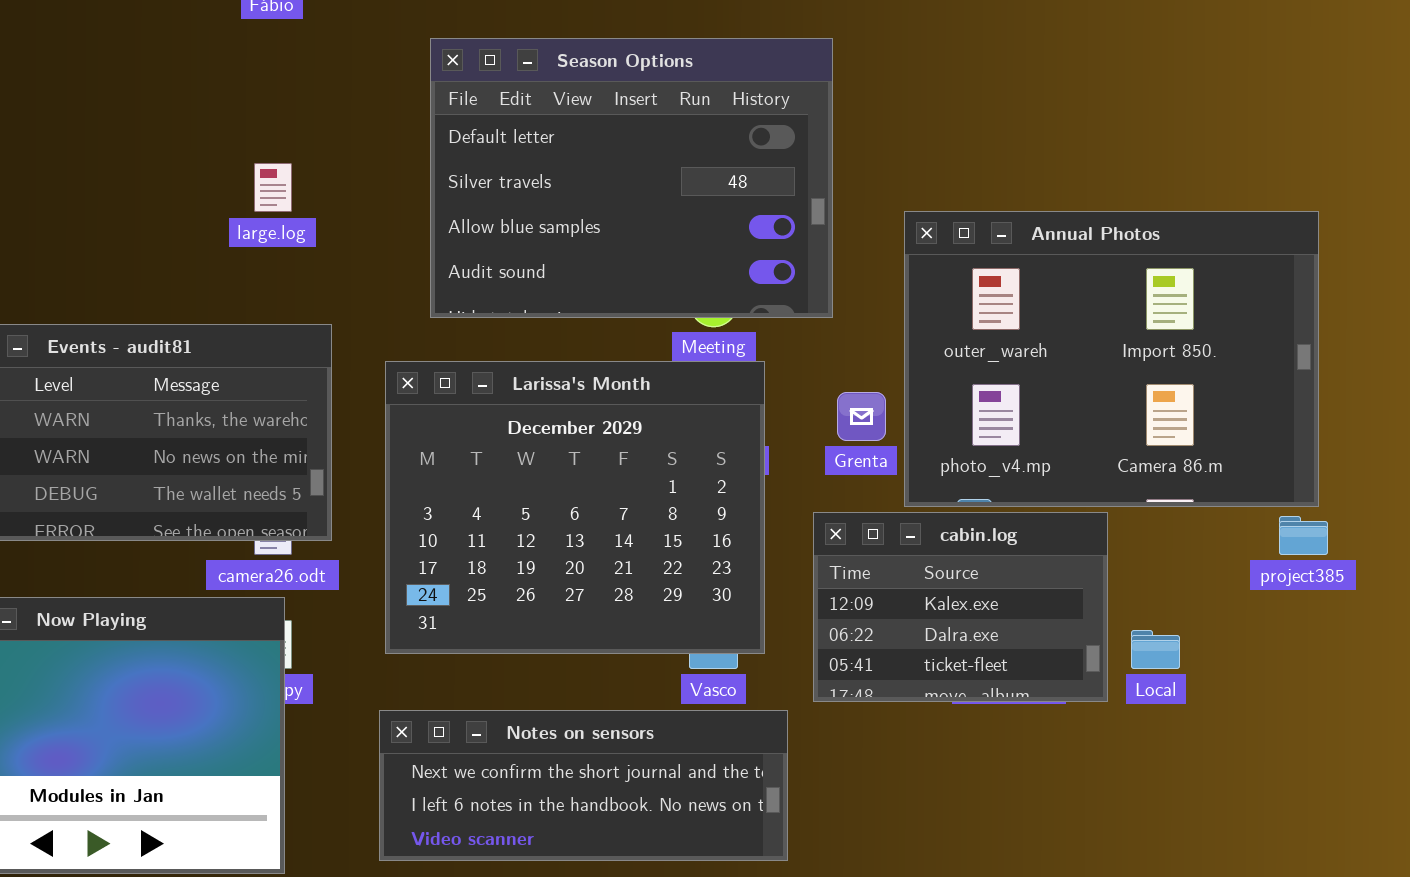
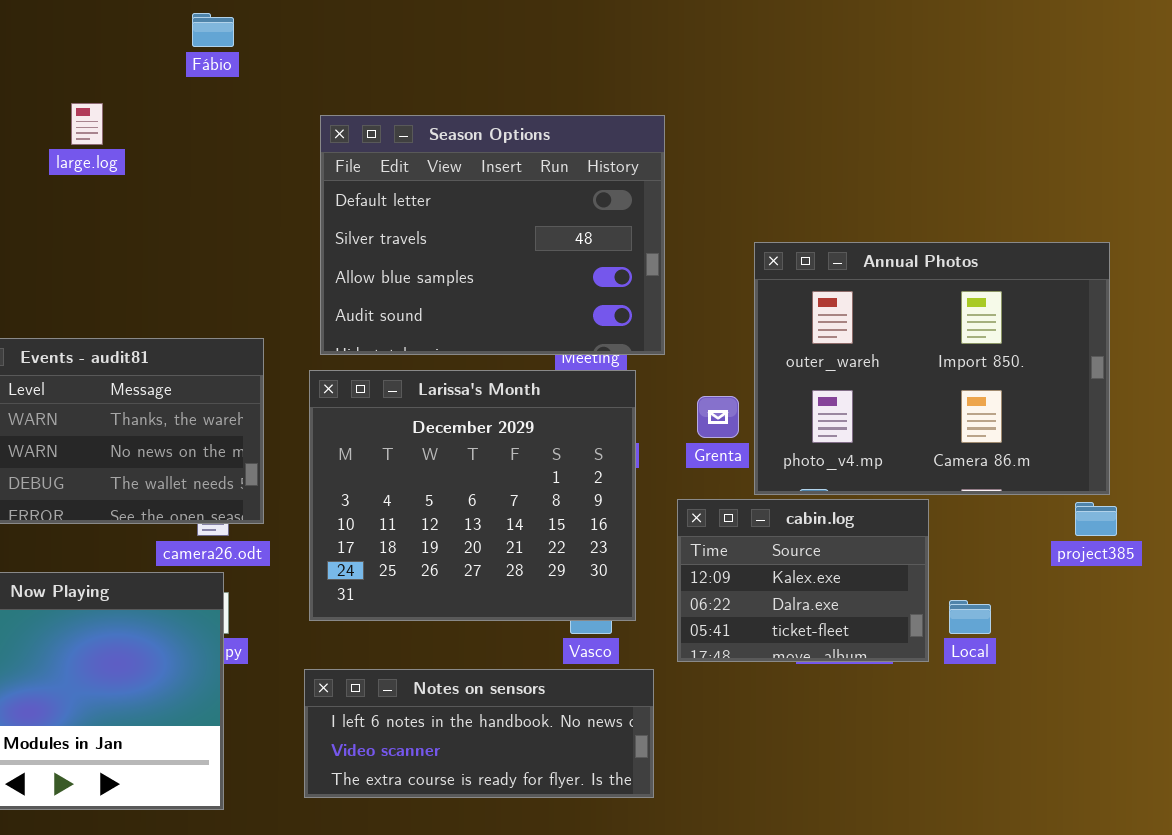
Season Options: [430,38,833,318] -> [320,115,665,355], moved
large.log: [254,163,292,212] -> [71,103,103,145], moved
Notes on sensors: [379,710,788,861] -> [304,669,654,798], scrolled down 1 row

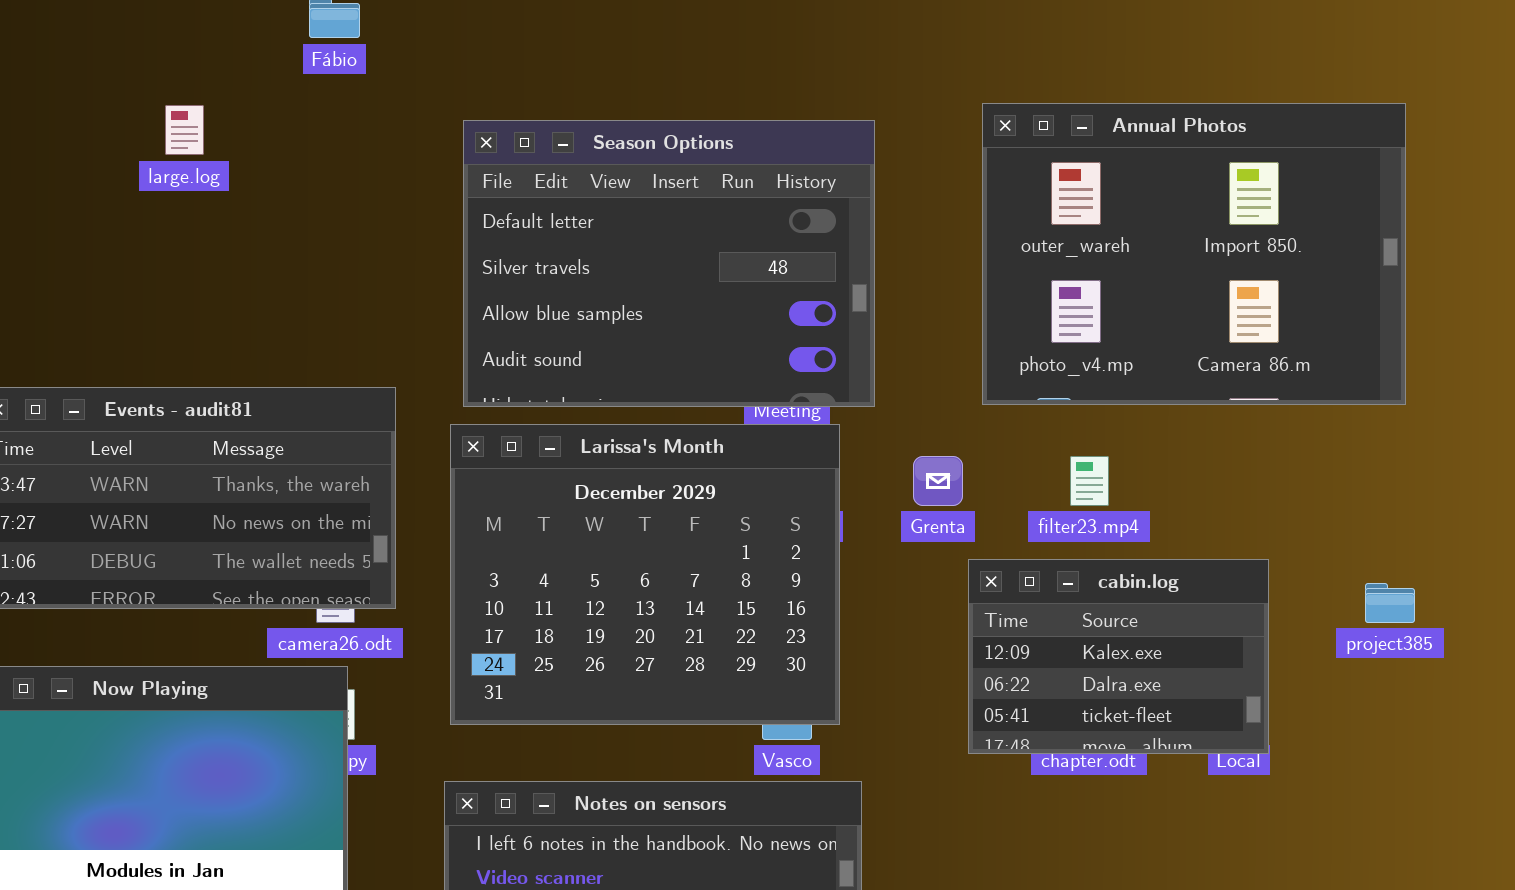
Annual Photos: [754,242,1110,495] -> [982,103,1406,405], moved
cabin.log: [677,499,929,662] -> [968,559,1269,754], moved

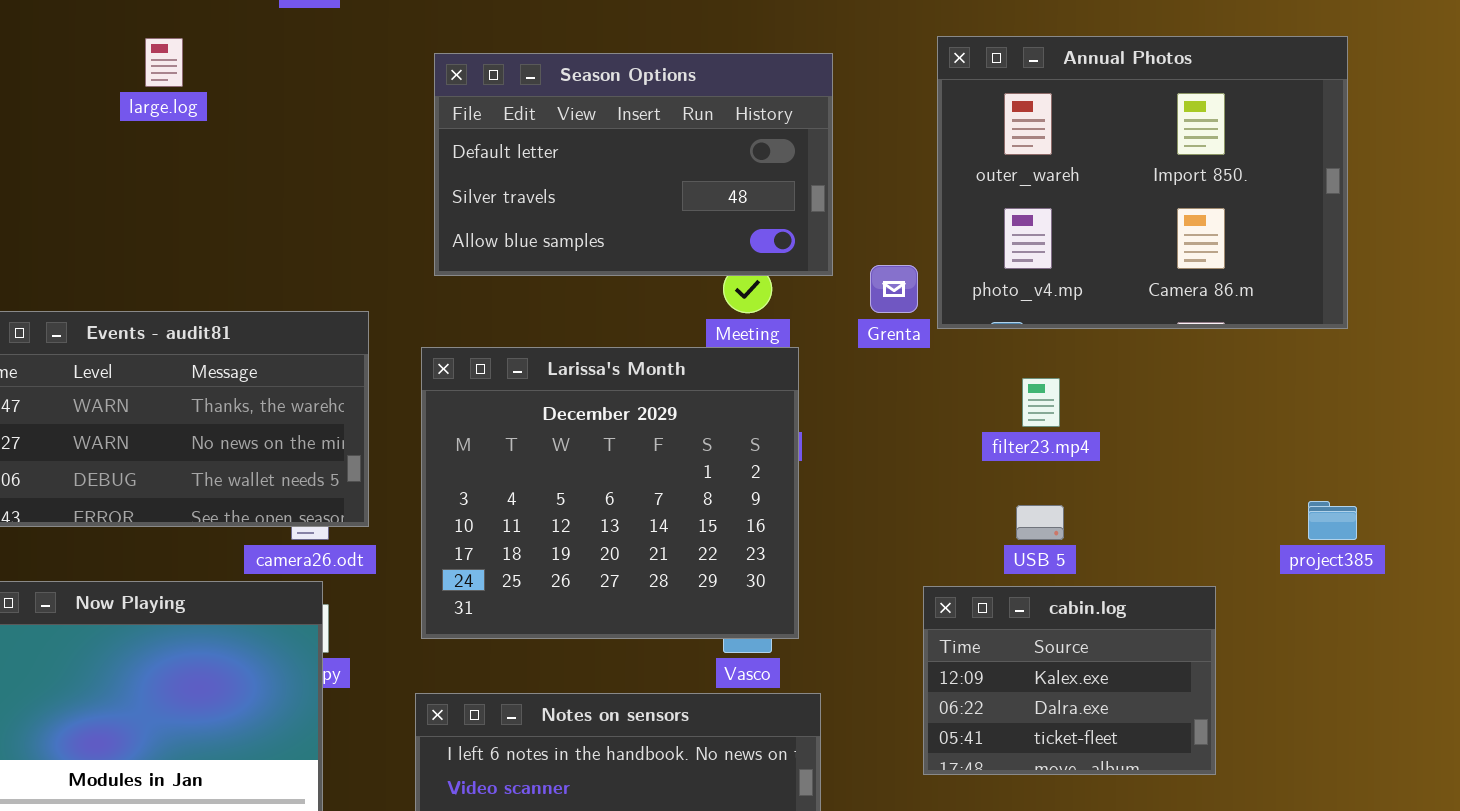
Season Options: [463,120,875,407] -> [434,53,833,276], resized
Grenta: [913,456,963,506] -> [870,265,918,313], moved
cabin.log: [968,559,1269,754] -> [923,586,1216,775], moved

